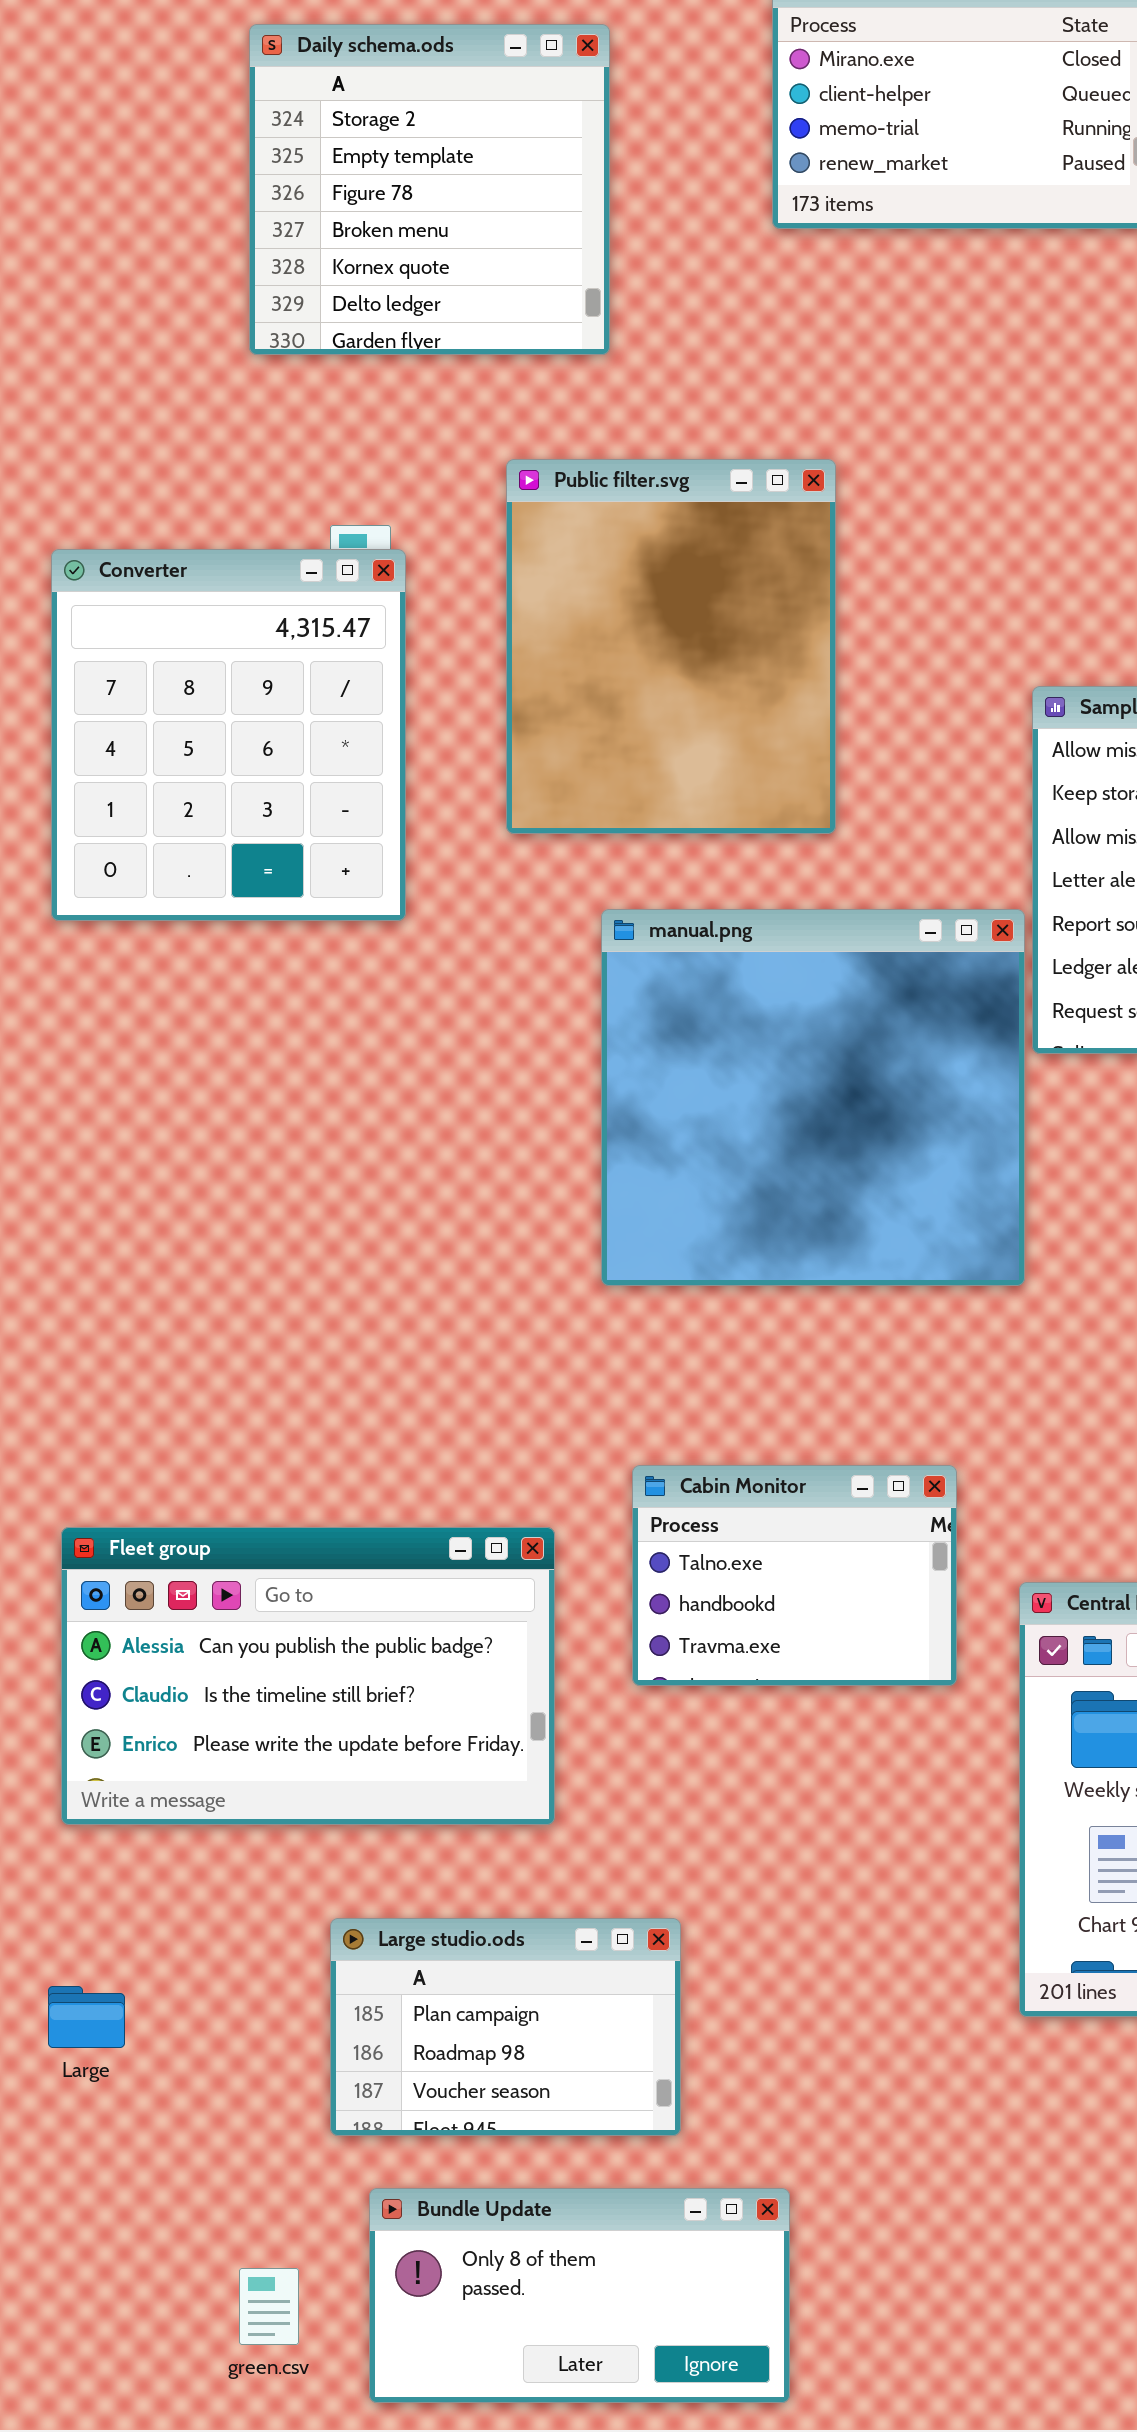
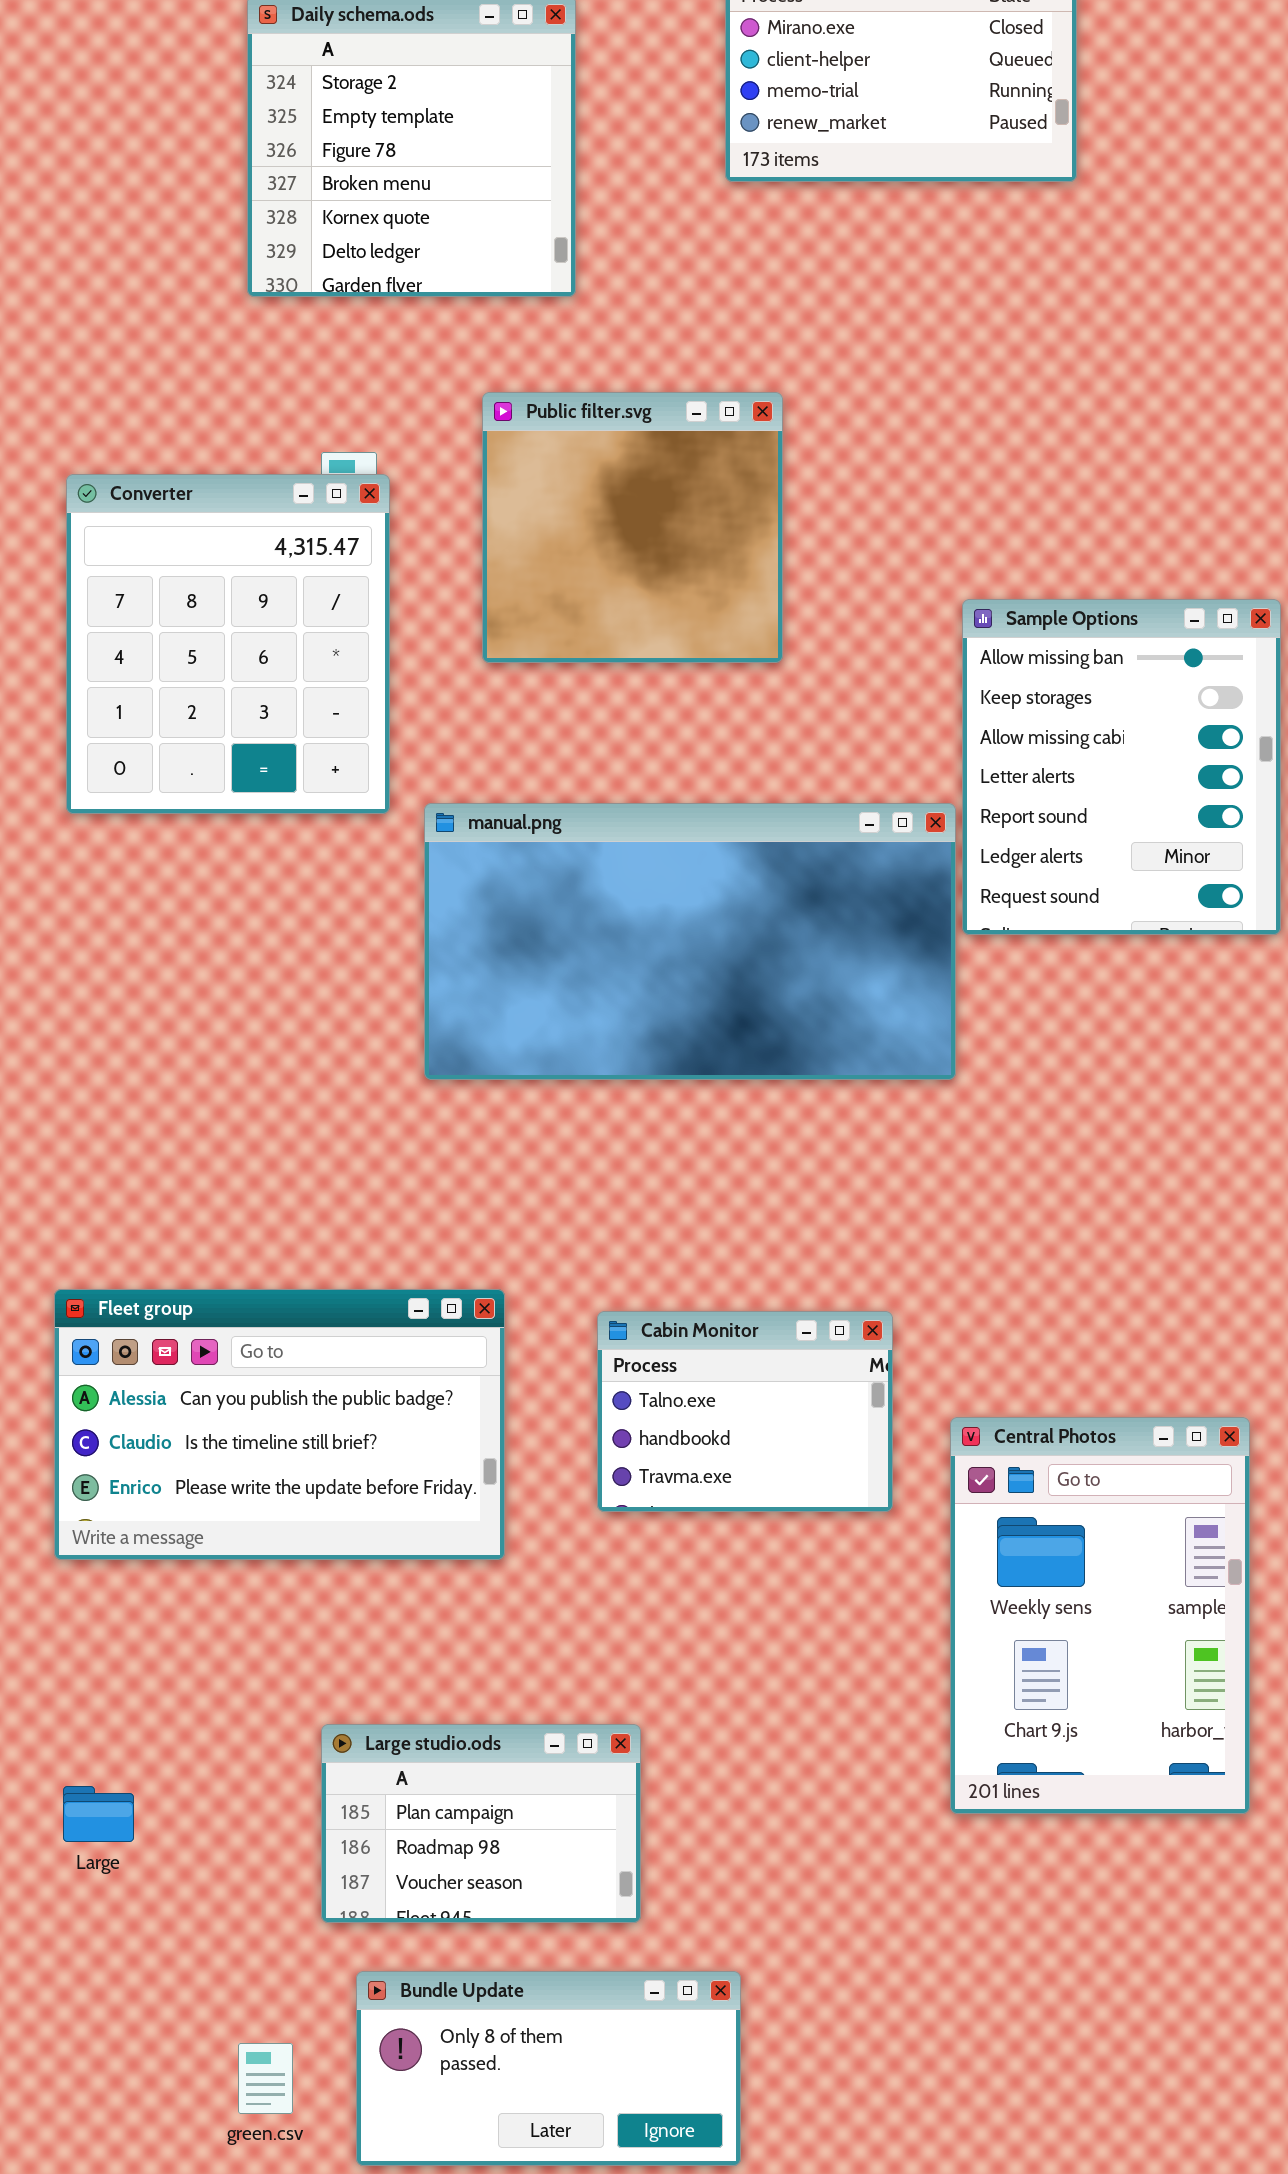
Public filter.svg: [506,459,836,834] -> [482,392,783,663], resized
manual.png: [601,909,1025,1286] -> [424,803,956,1080], resized
Fleet group: [61,1527,555,1825] -> [54,1289,505,1560], moved

